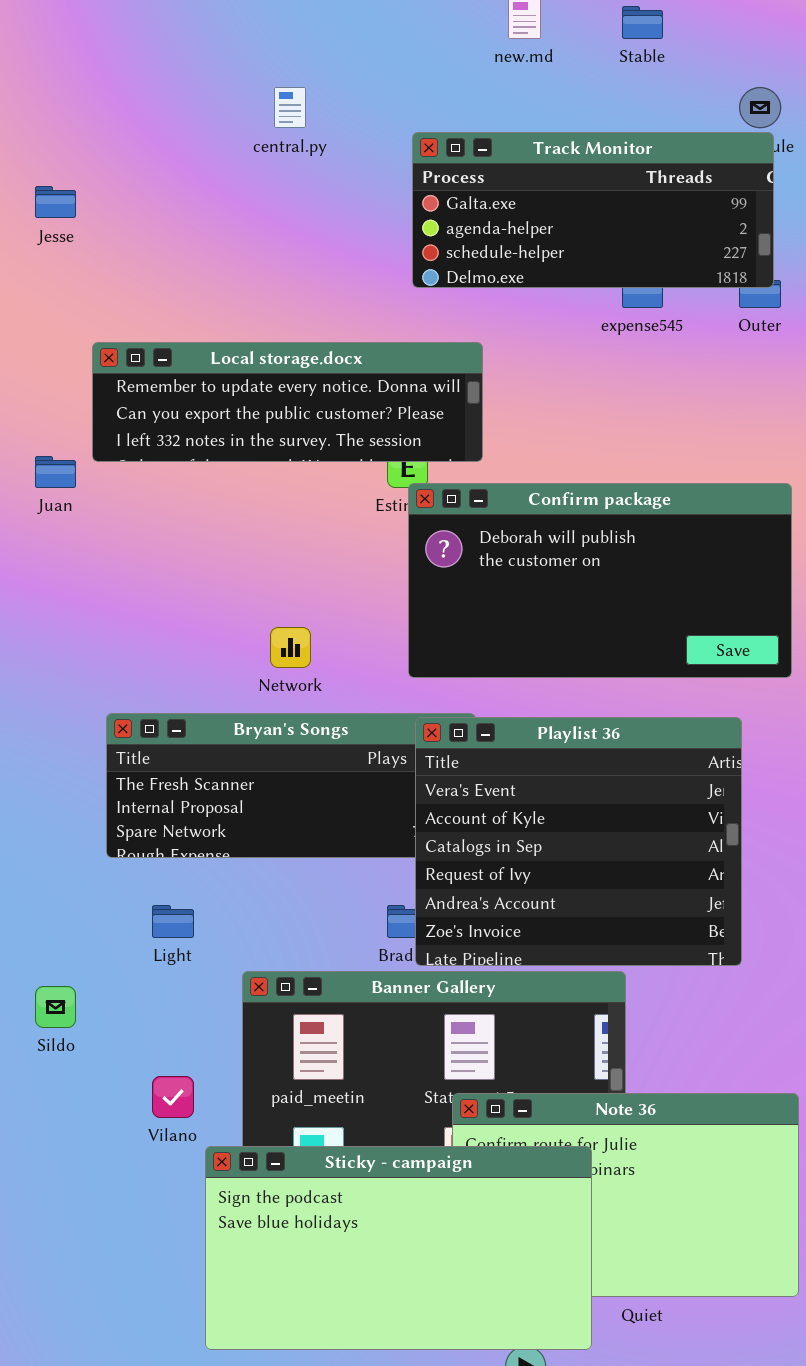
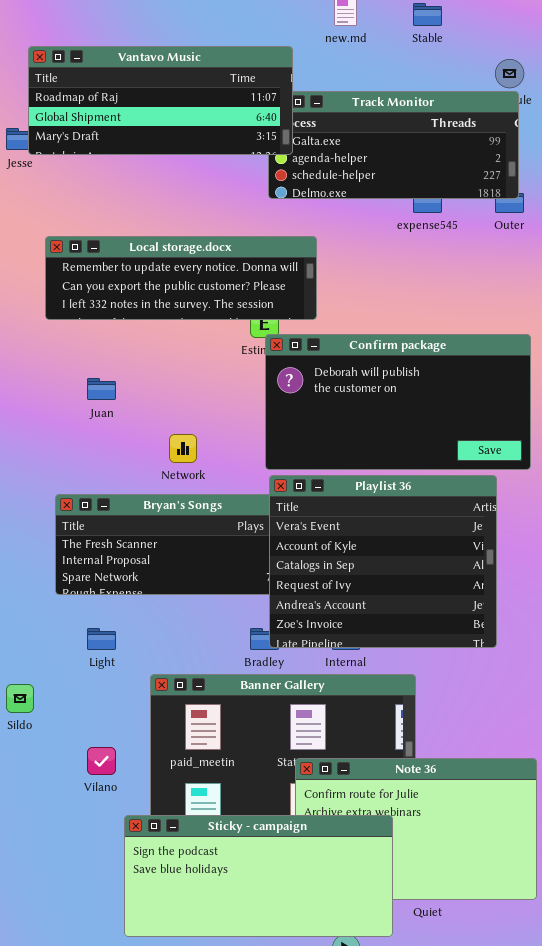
Vantavo Music: none -> [28,46,293,155], opened
Juan: [35,456,76,488] -> [87,378,116,400], moved
Playlist 36: [415,717,742,966] -> [269,475,497,648], moved
Sticky - campaign: [205,1146,592,1350] -> [124,815,393,937], resized

